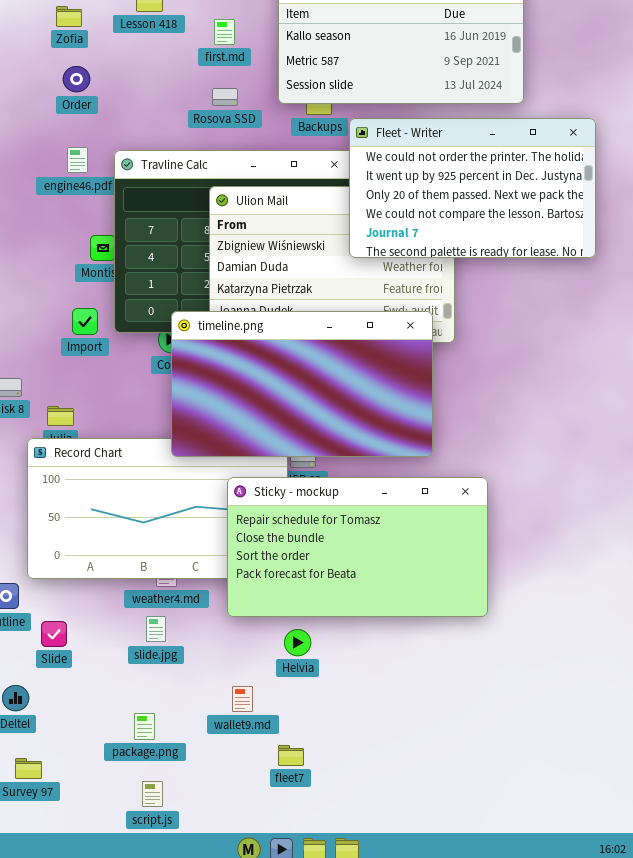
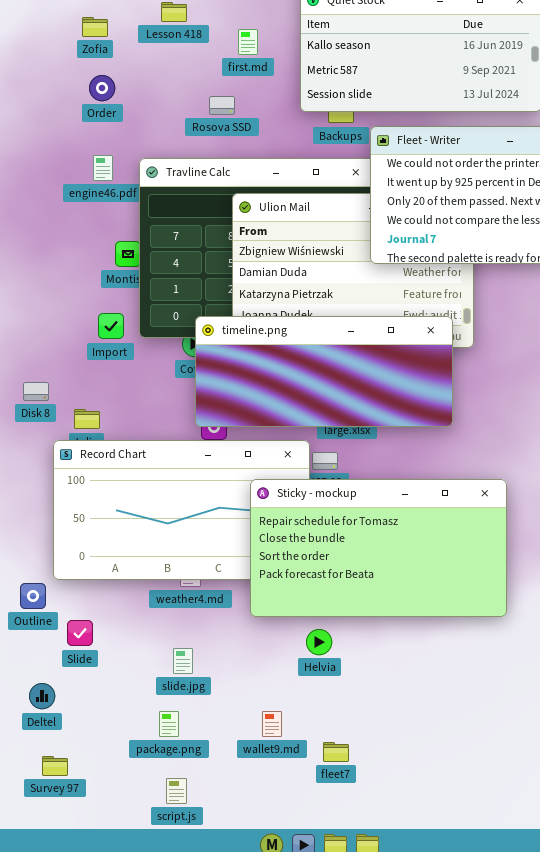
Rosova SSD: [212,88,238,106] -> [209,96,235,115], moved
timeline.png: [171,311,433,457] -> [195,316,453,427], resized
slide.jpg: [146,616,166,642] -> [173,648,193,674], moved
wallet9.md: [232,686,253,712] -> [262,711,282,737], moved
fleet7: [278,745,304,766] -> [323,742,349,762], moved

